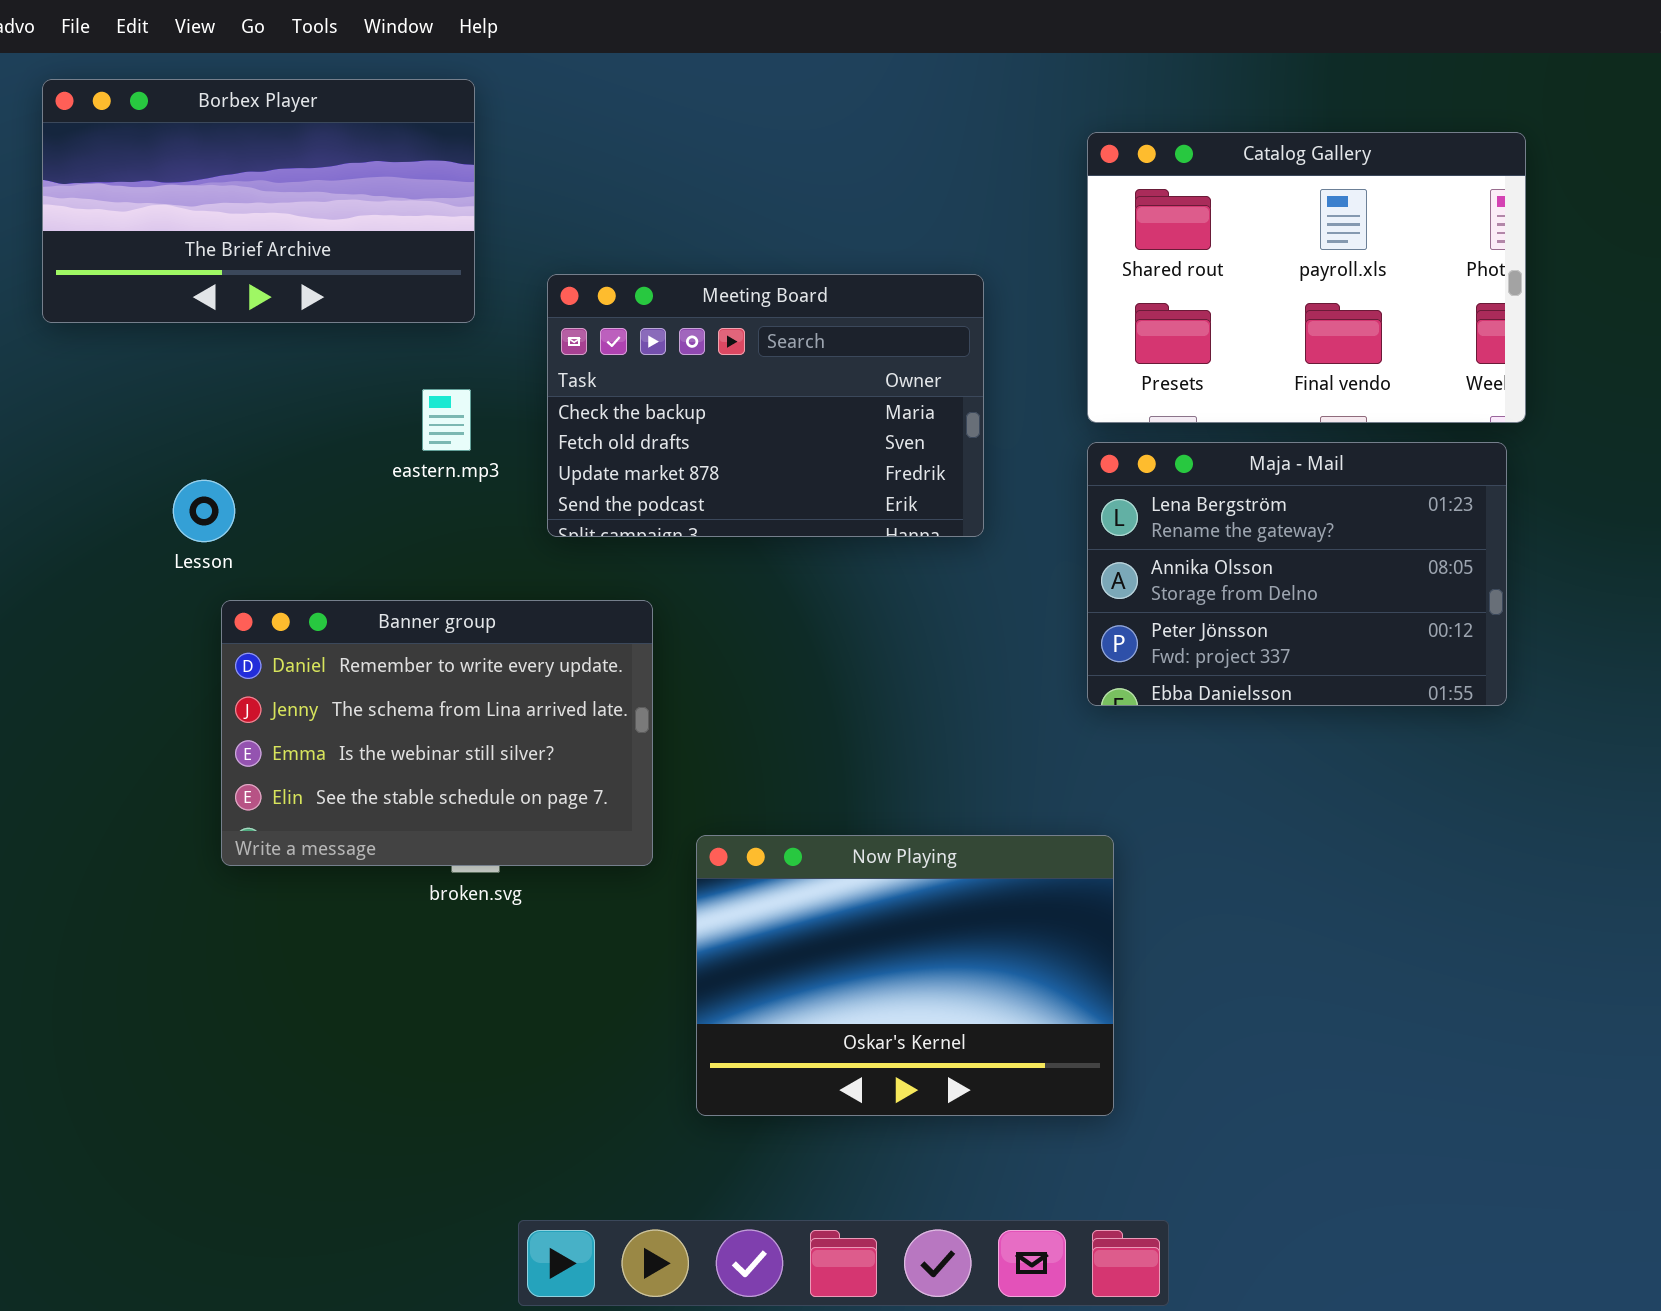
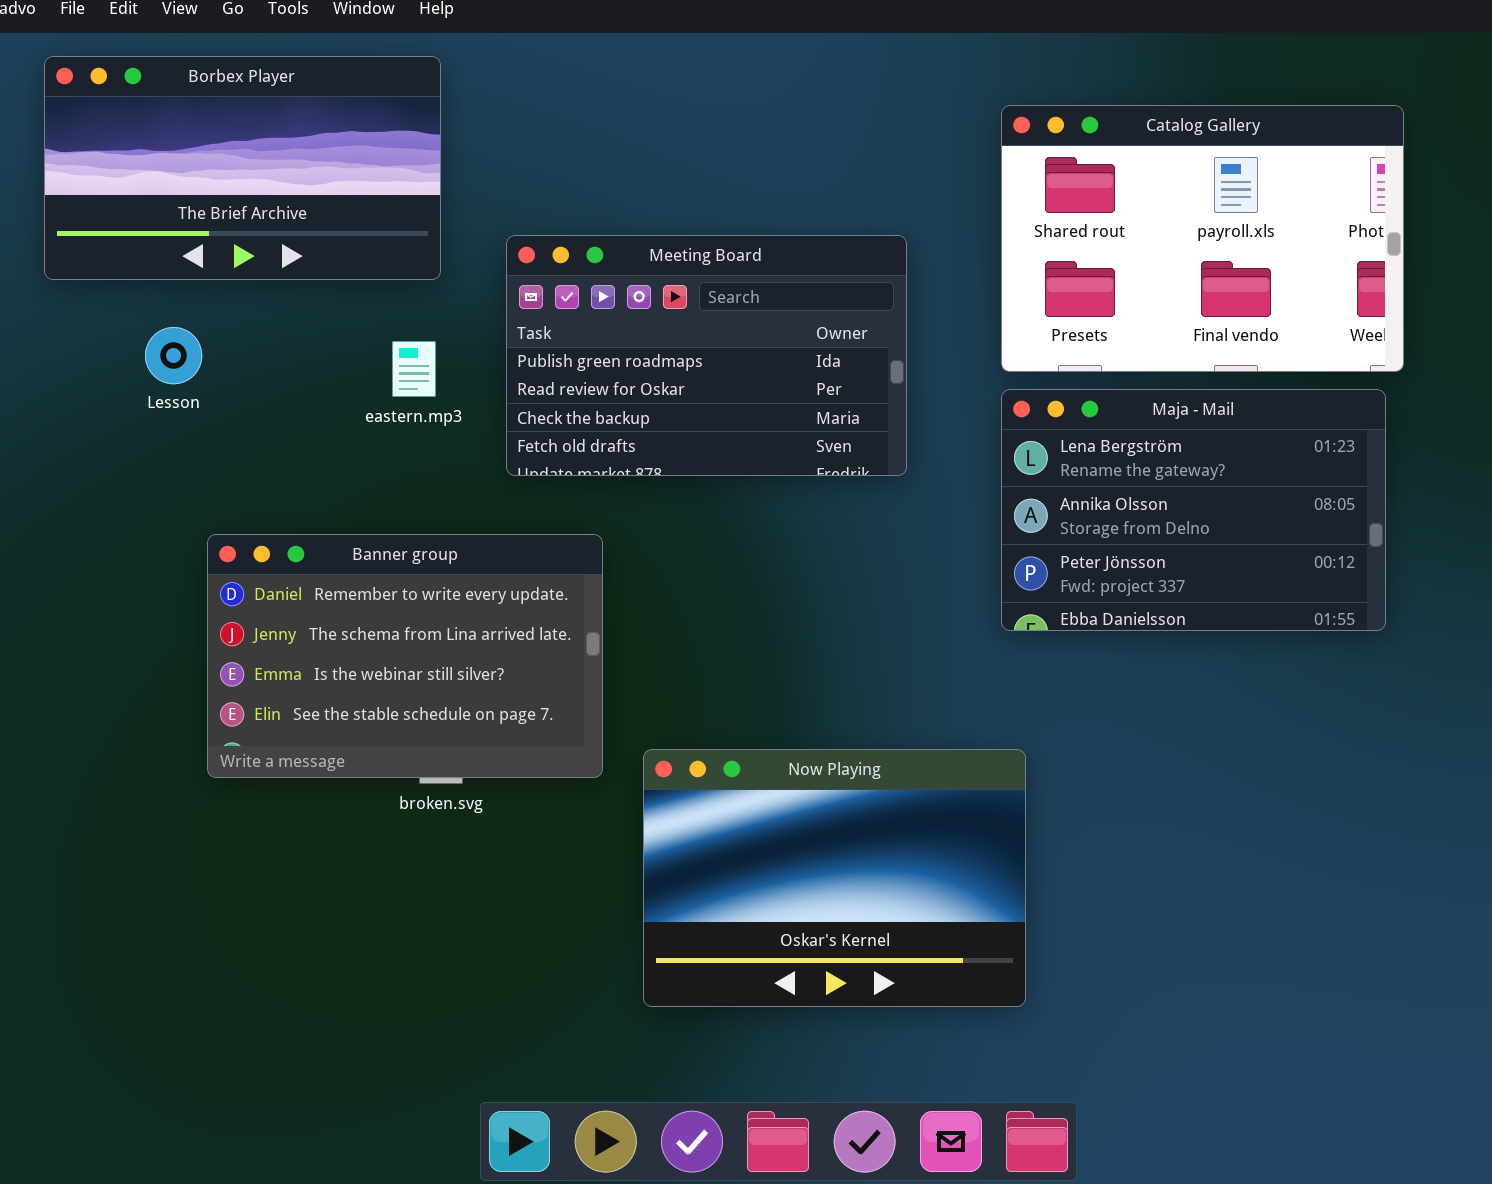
Meeting Board: [547,274,984,537] -> [506,235,907,476], scrolled up 2 rows
Lesson: [173,480,235,542] -> [145,327,202,384], moved

